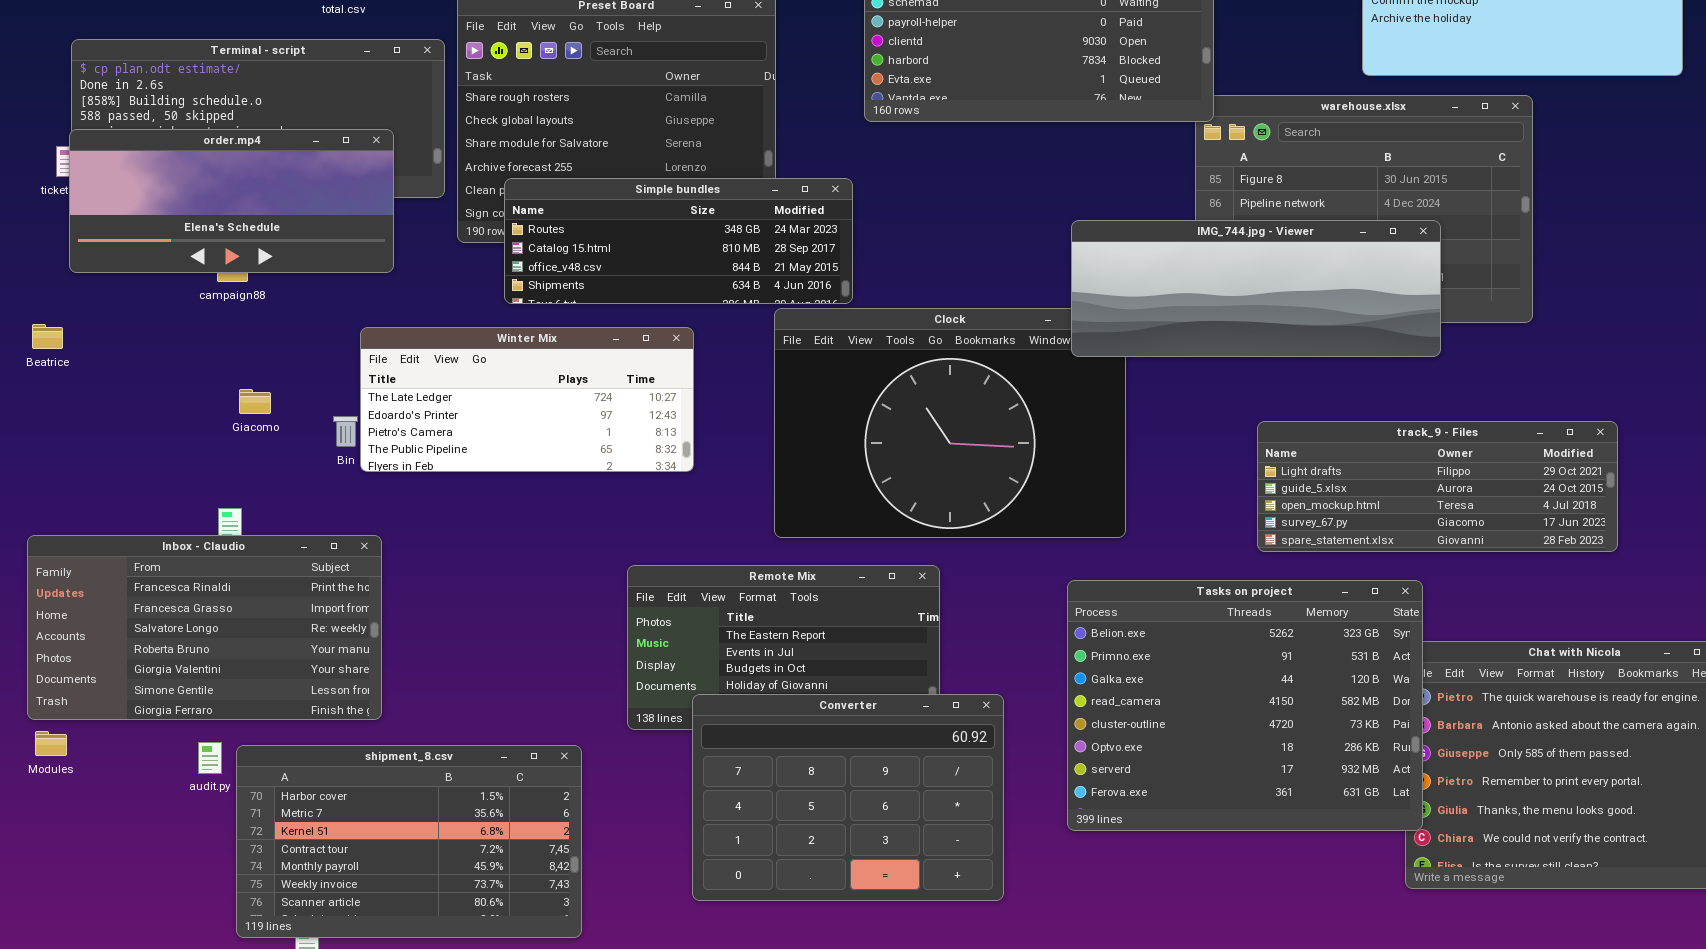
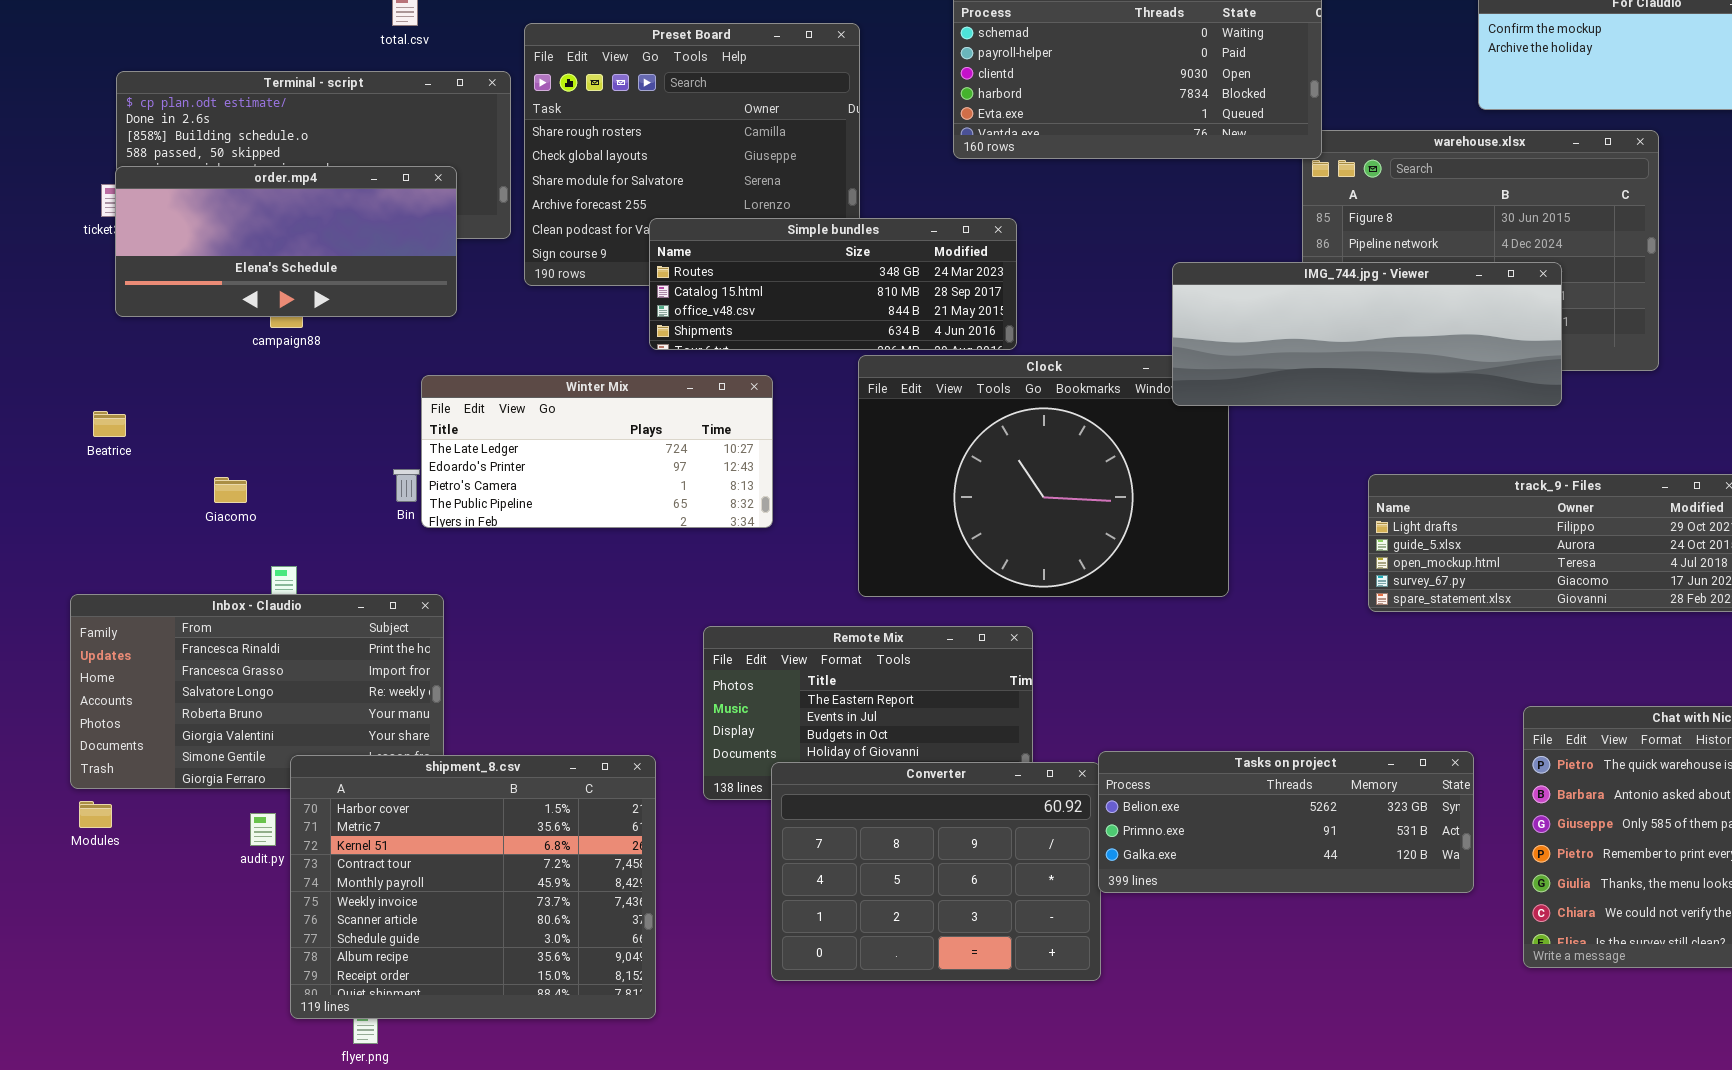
Simple bundles: [504,178,853,304] -> [649,218,1017,350], moved
Beatrice: [32,324,63,349] -> [93,411,126,437], moved
Giacomo: [239,389,271,414] -> [214,477,247,503], moved
Tasks on project: [1067,580,1423,831] -> [1098,751,1474,893], moved, resized
shipment_8.csv: [236,745,582,938] -> [290,755,656,1019], resized

